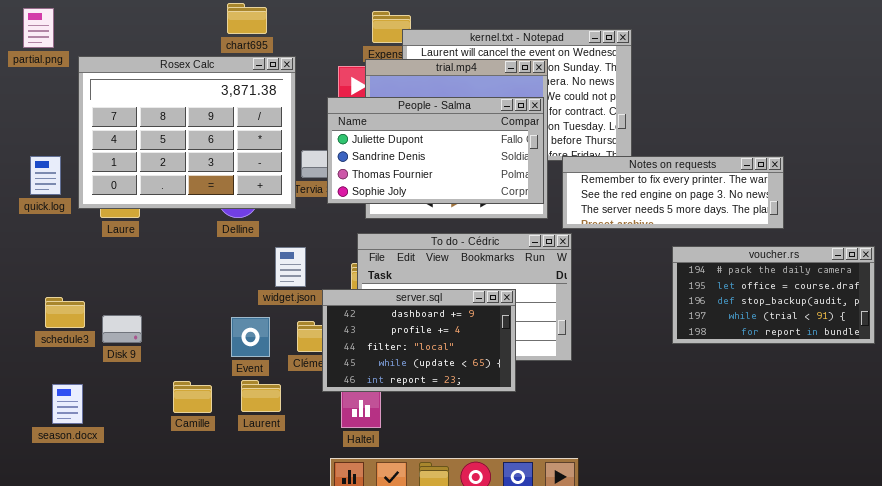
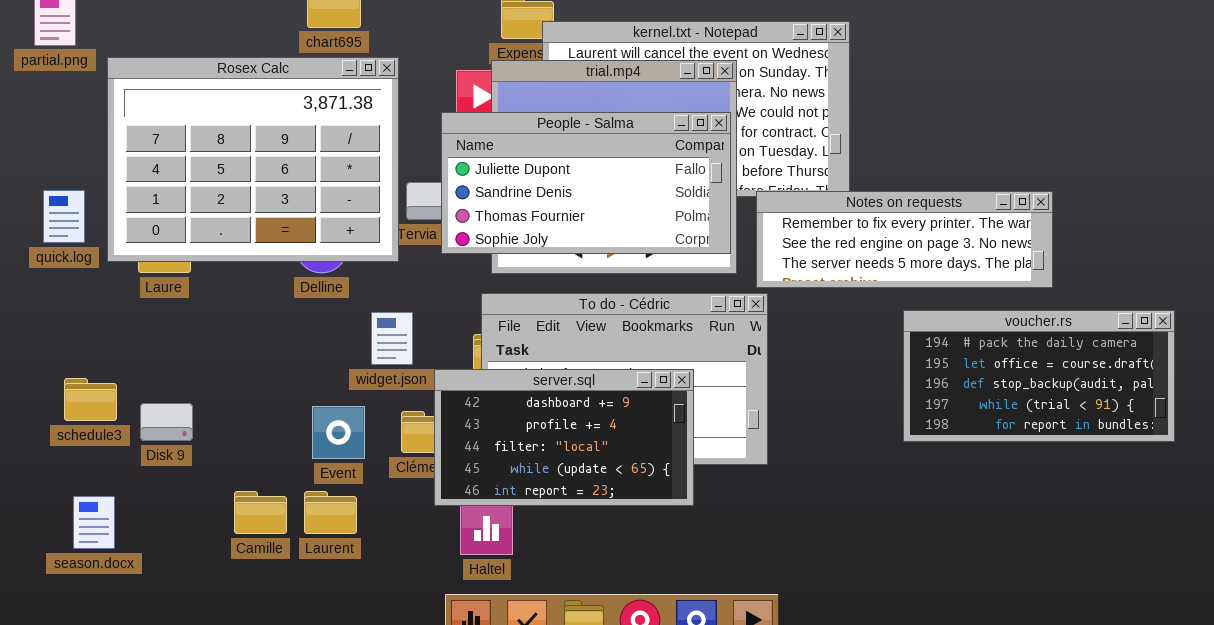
Laurent: [241,380,281,412] -> [304,491,357,534], moved

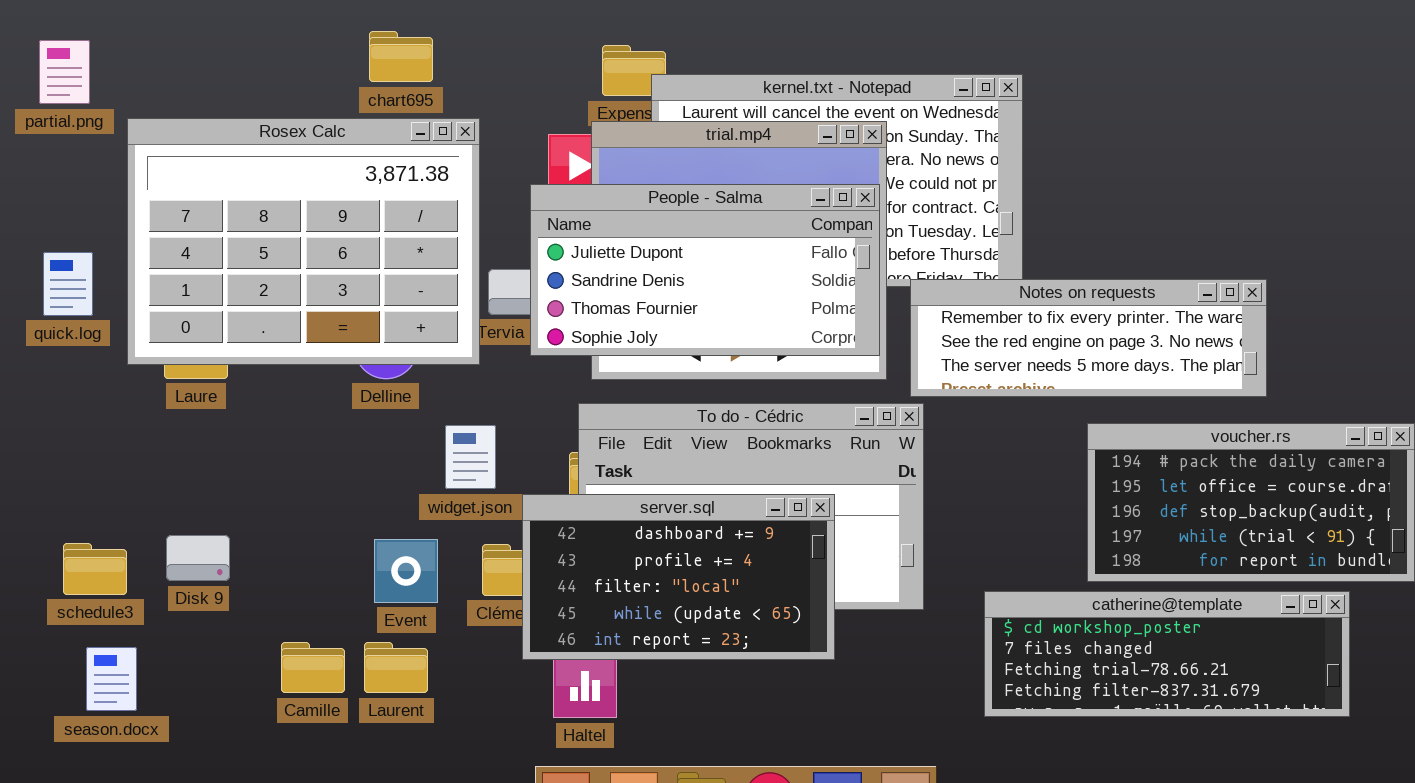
quick.log: [43,190,85,243] -> [43,252,93,316], moved
schedule3: [64,378,117,421] -> [63,543,127,595], moved
catherine@template: none -> [984,591,1350,717], opened

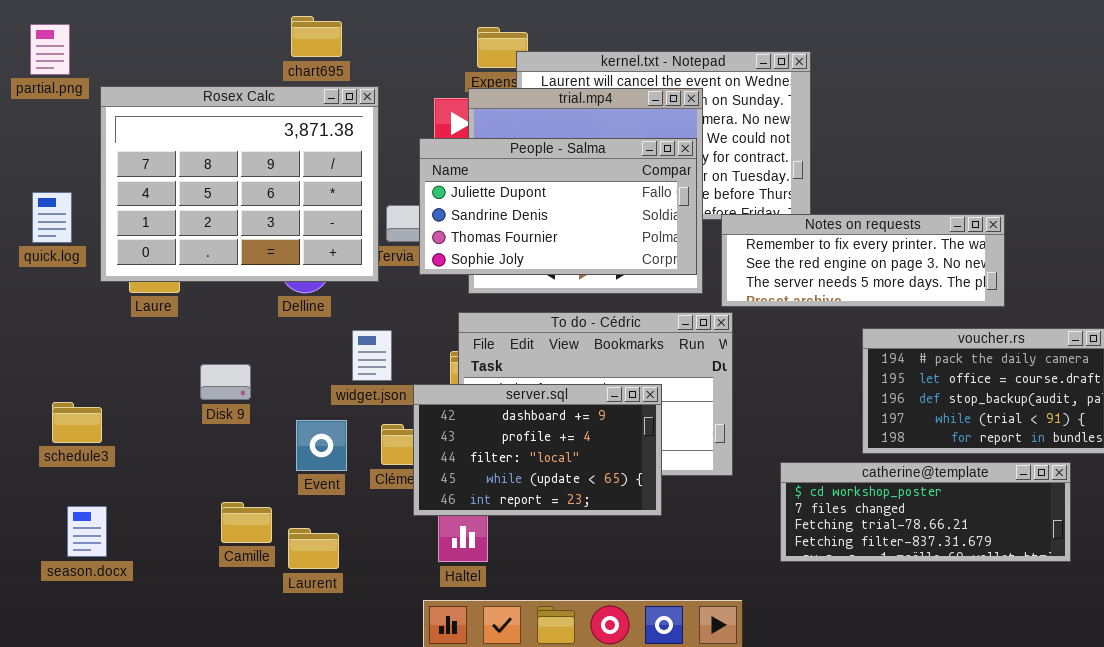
Disk 9: [166,535,230,581] -> [200,364,251,400], moved
schedule3: [63,543,127,595] -> [52,402,102,443], moved
Laurent: [364,642,428,693] -> [288,528,339,569], moved

